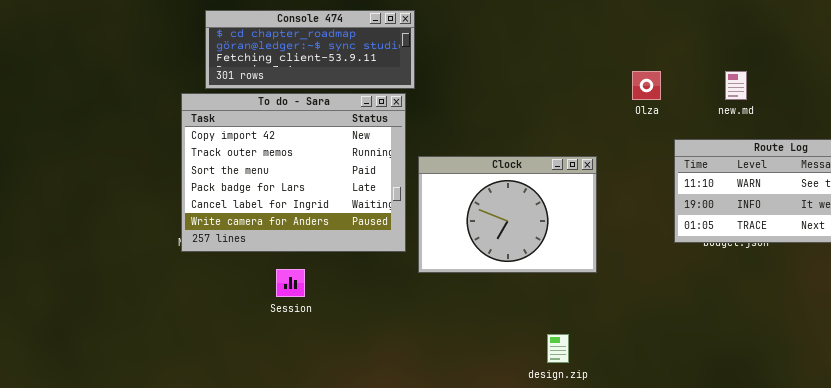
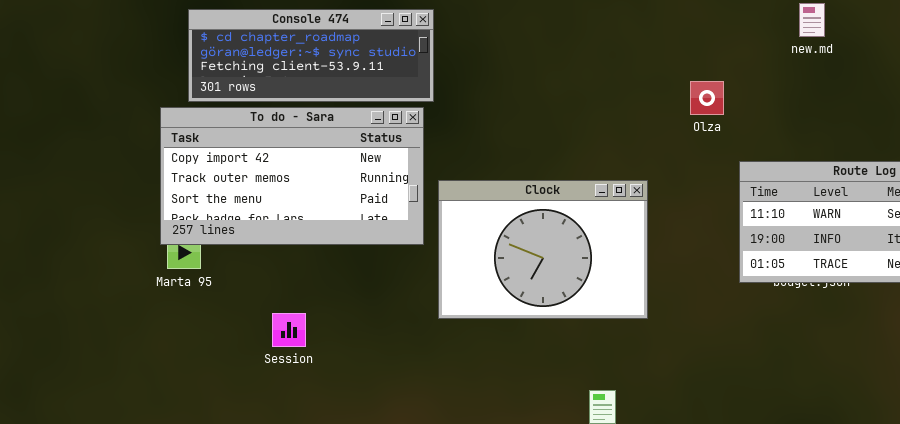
new.md: [725,71,747,100] -> [799,3,825,37], moved
To do - Sara: [181,93,406,252] -> [160,107,424,245], resized

